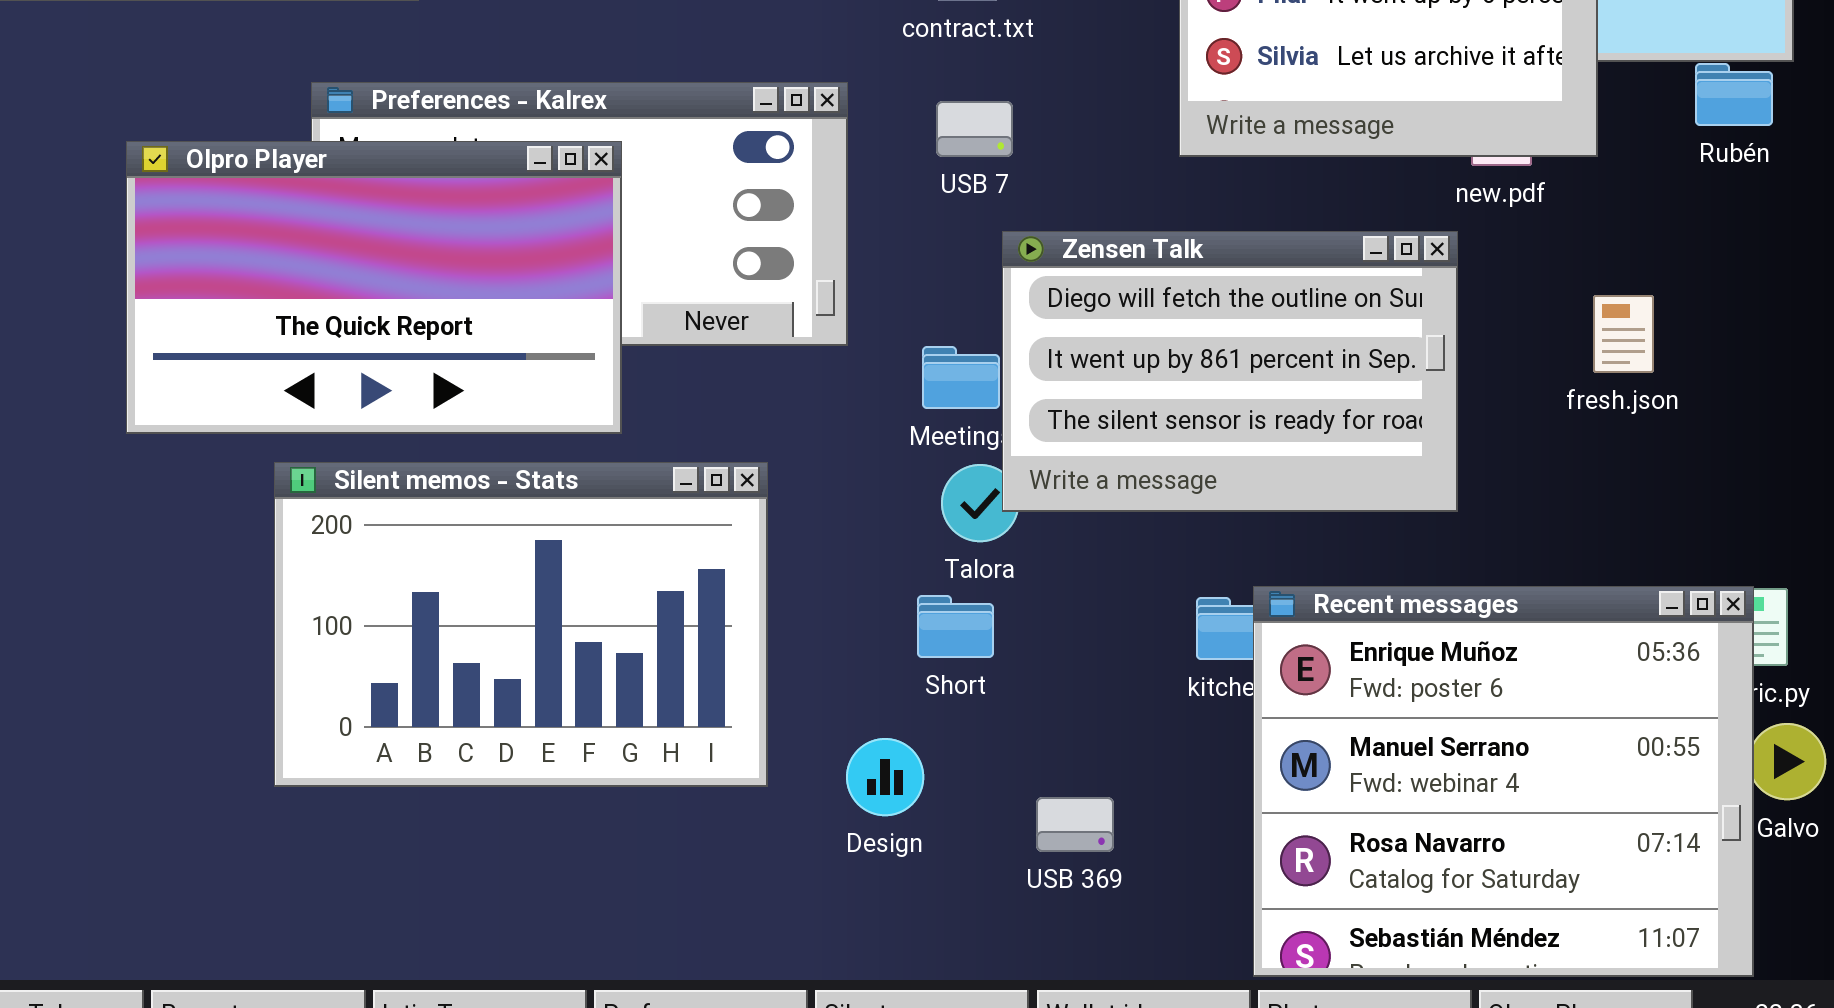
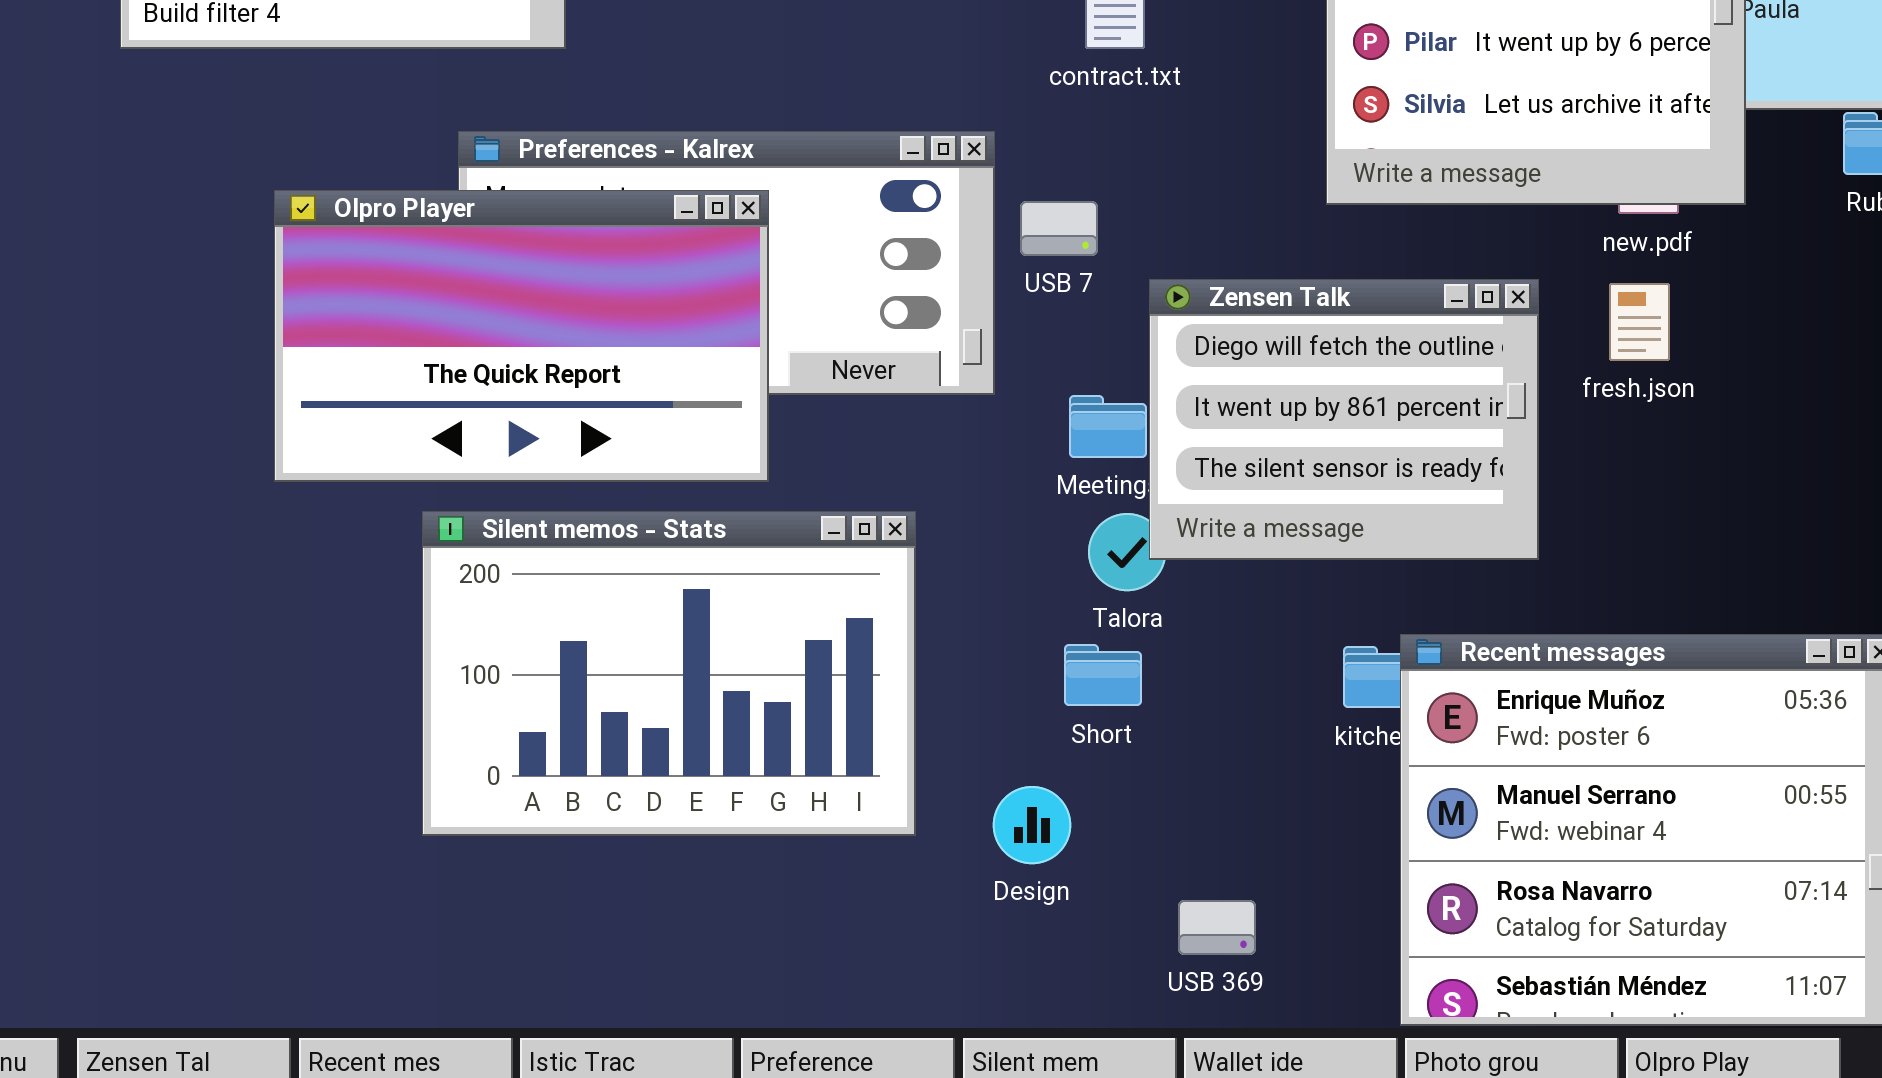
USB 7: [936,101,1013,157] -> [1020,201,1098,256], moved
Zensen Talk: [1002,231,1458,512] -> [1149,279,1539,560], resized
fresh.json: [1593,295,1654,373] -> [1609,283,1670,361], moved
USB 369: [1036,797,1114,852] -> [1178,900,1256,955], moved

